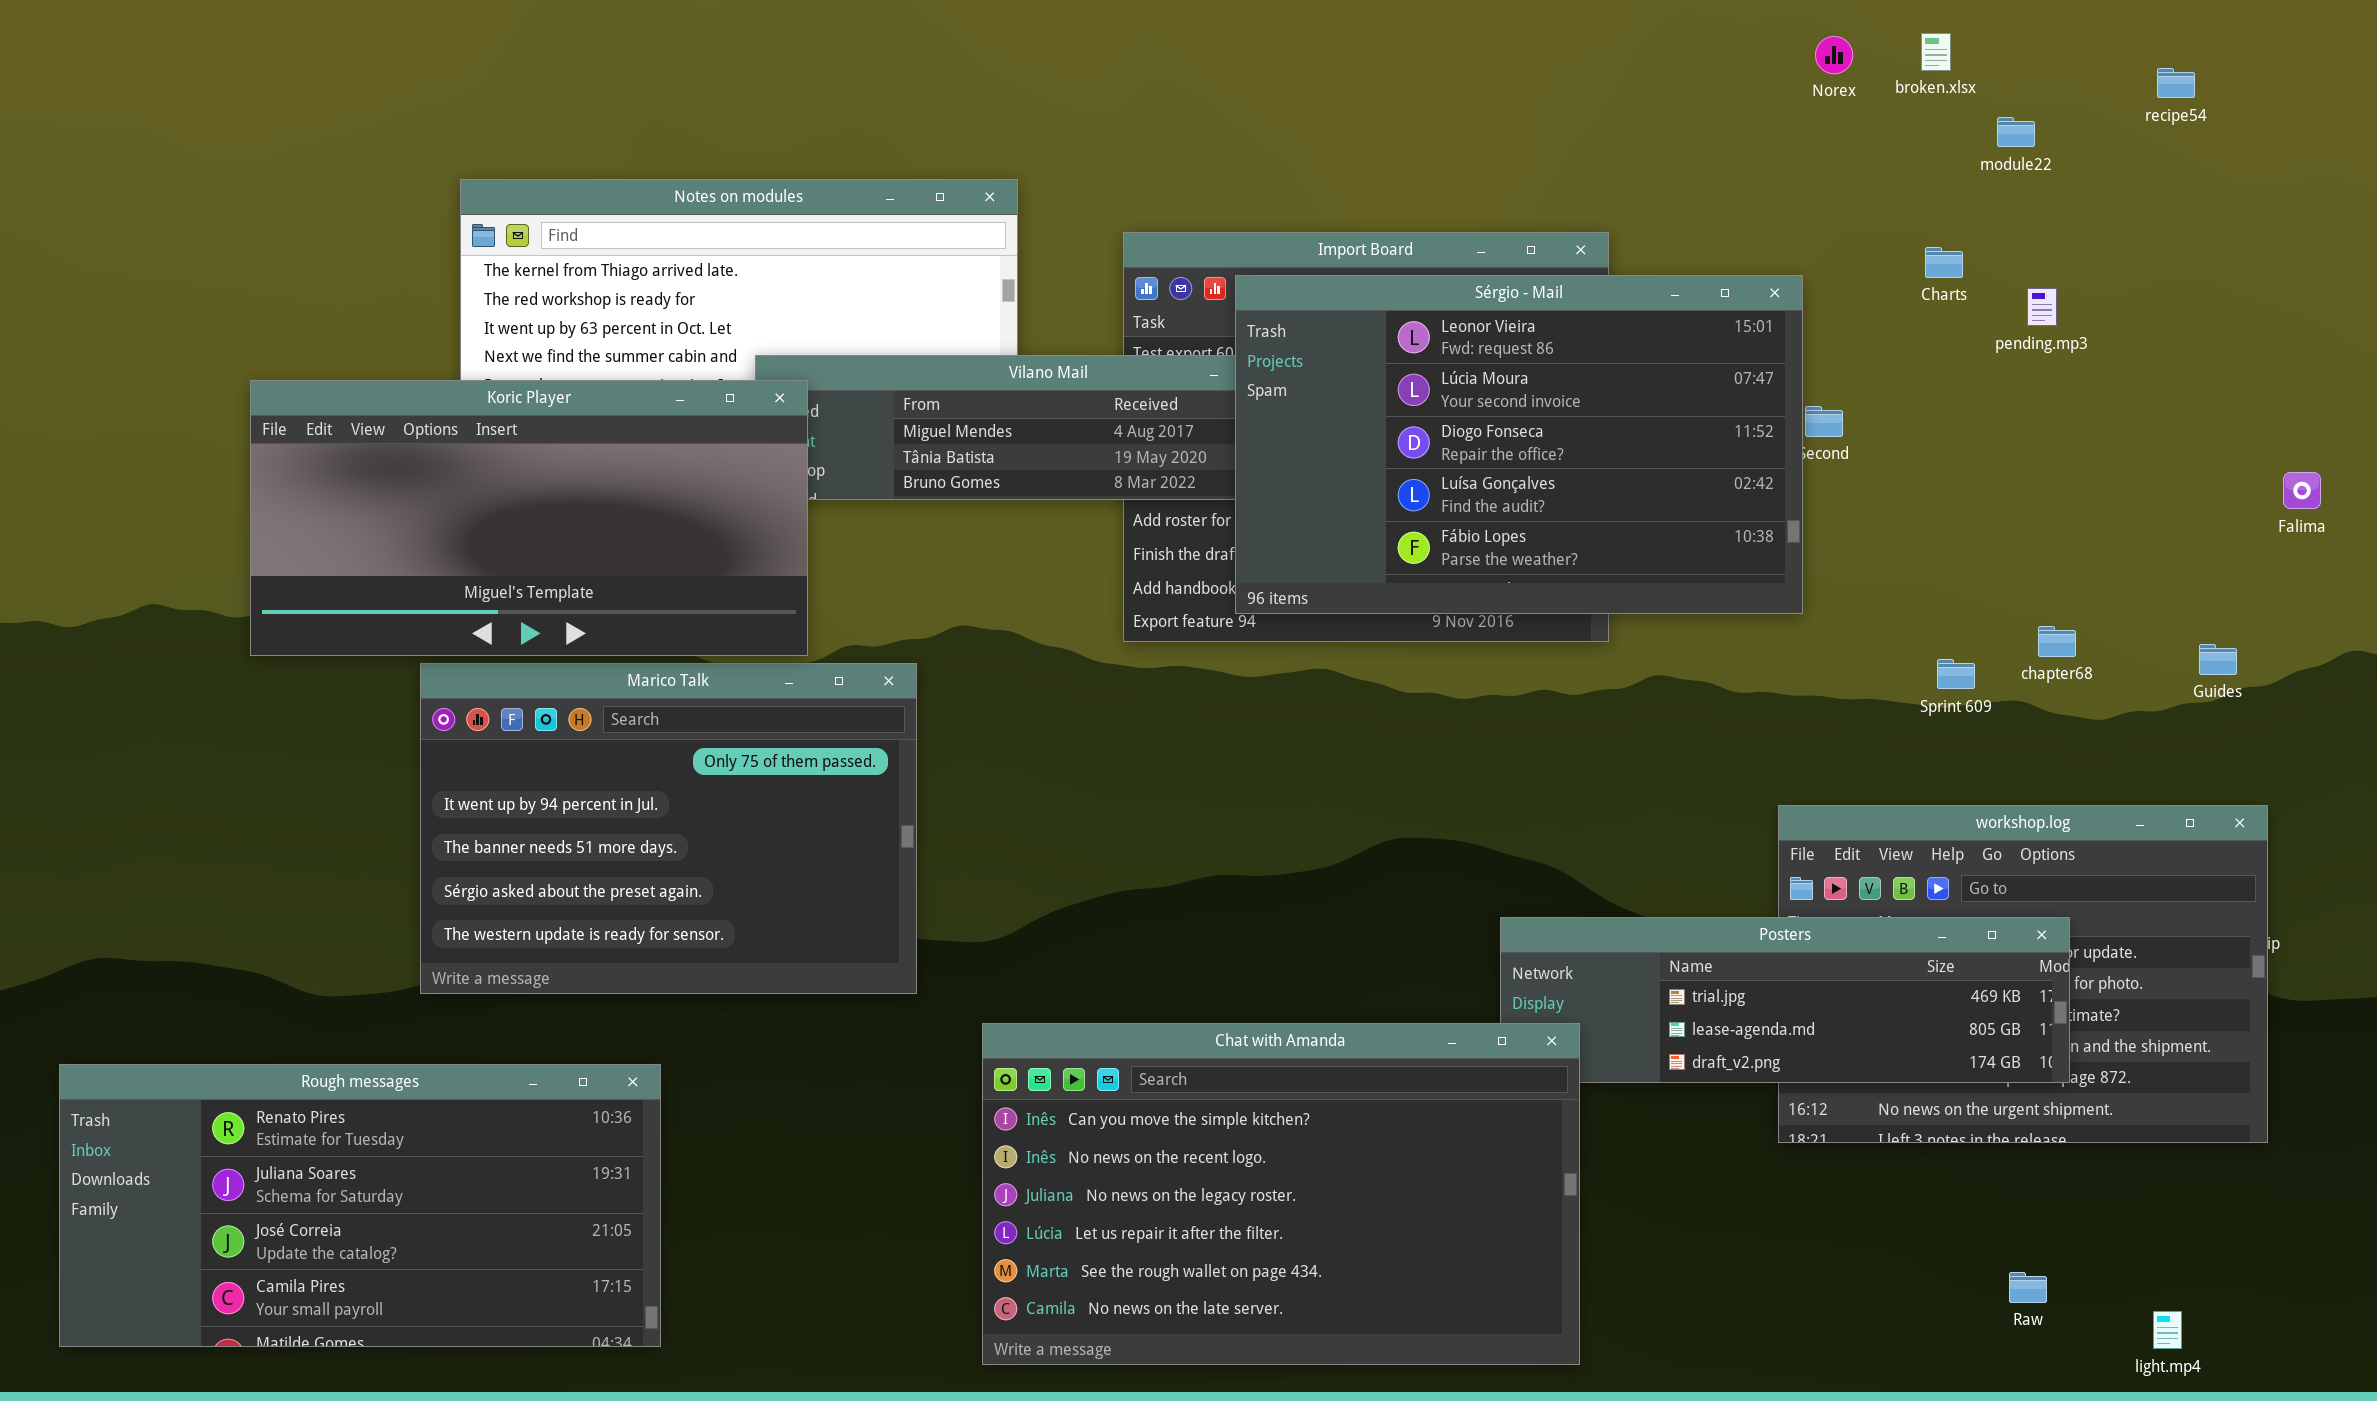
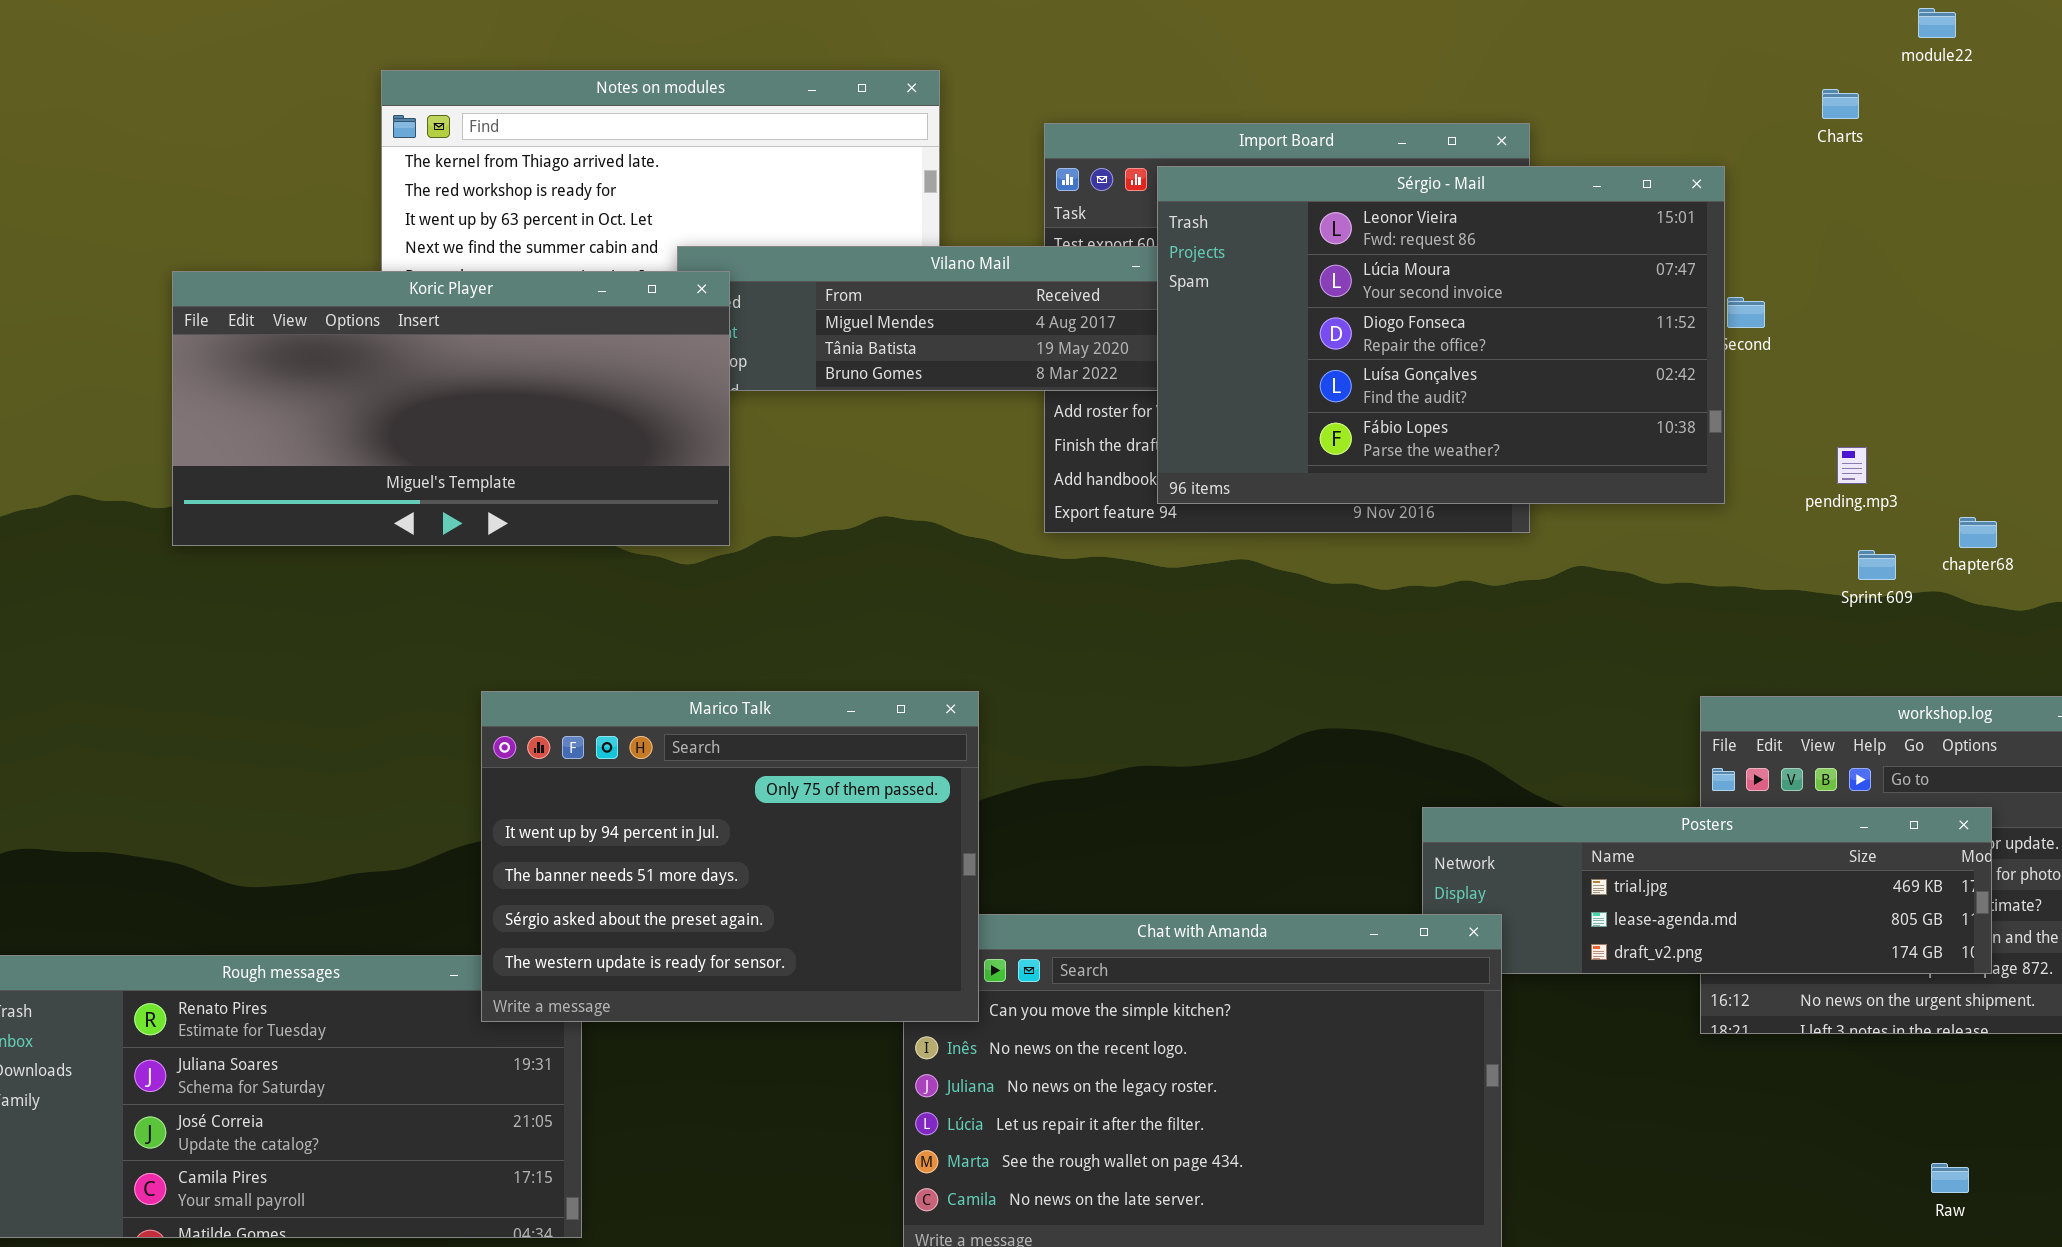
Charts: [1925,247,1963,278] -> [1822,89,1859,119], moved
pending.mp3: [2027,288,2057,326] -> [1837,447,1867,484], moved
Marico Talk: [420,663,917,994] -> [481,691,979,1022], moved

